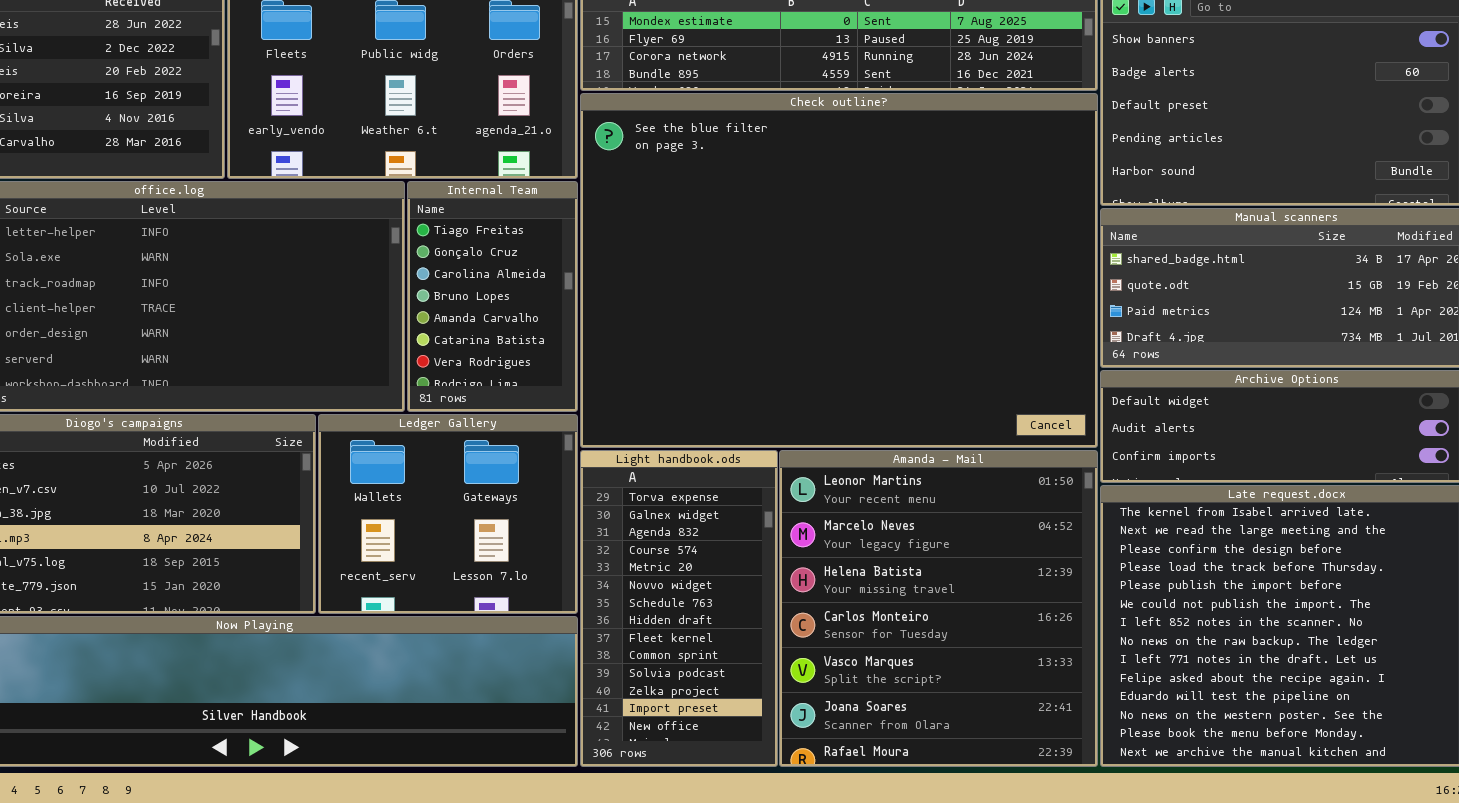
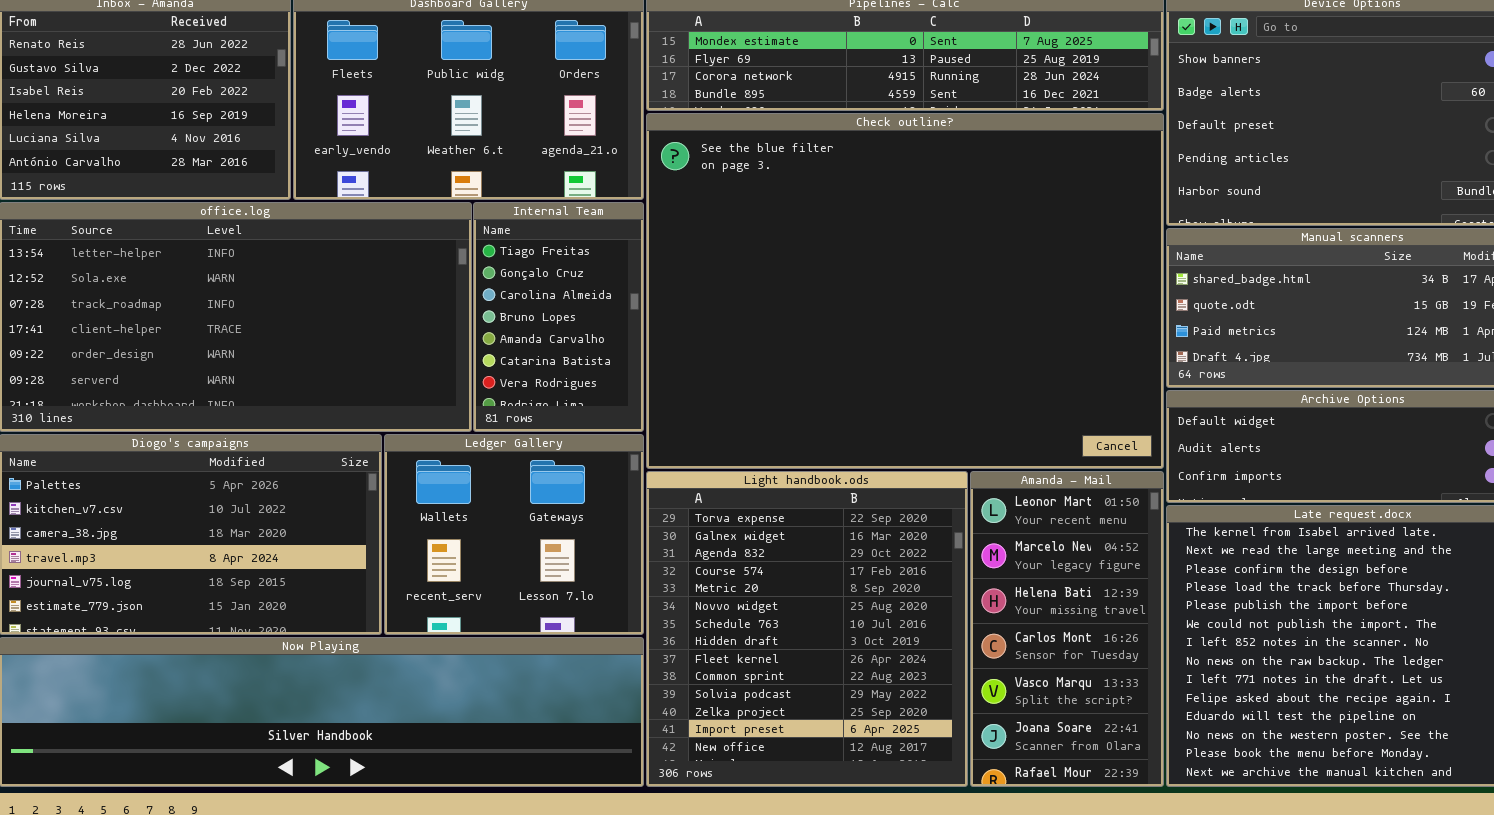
Light handbook.ods: [580,450,778,767] -> [646,471,968,787], resized
Amanda - Mail: [779,450,1098,767] -> [970,471,1164,787], resized

